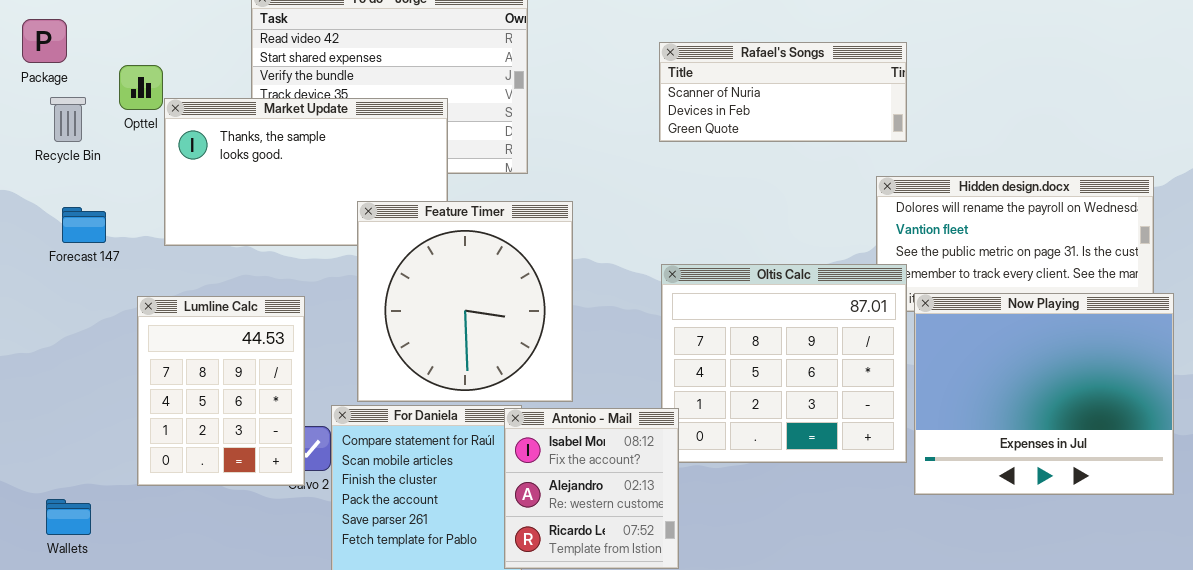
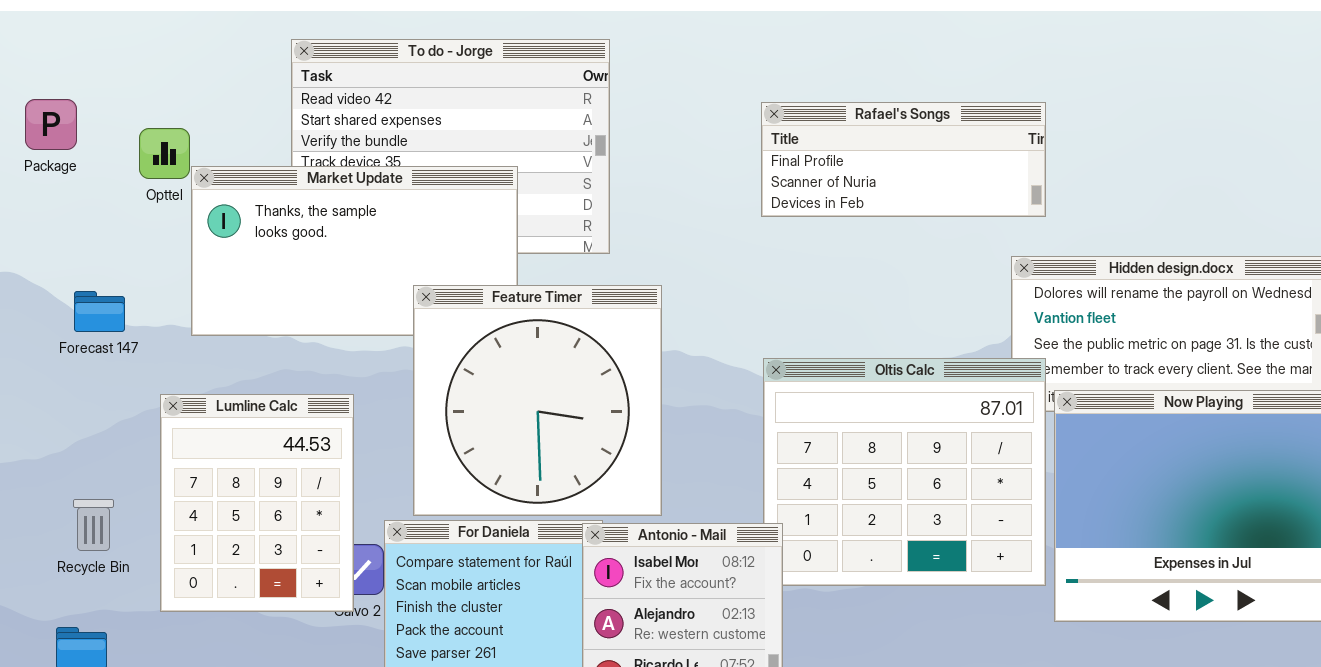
Package: [22,19,67,63] -> [25,99,77,150], moved
Rafael's Songs: [659,42,907,142] -> [761,102,1046,217], scrolled up 1 row
Recycle Bin: [50,97,86,142] -> [73,499,114,551], moved

